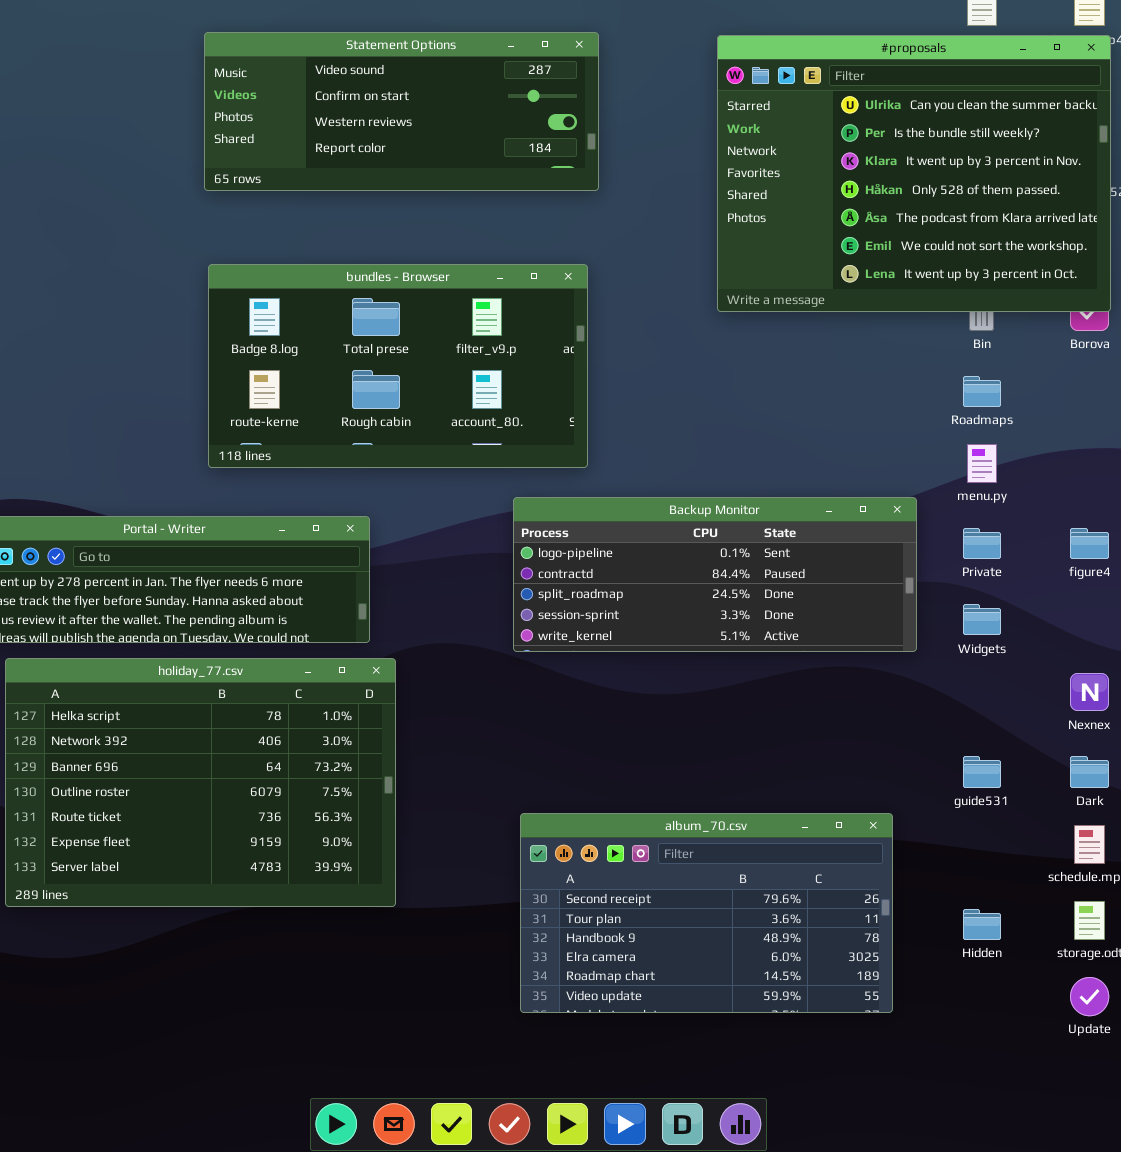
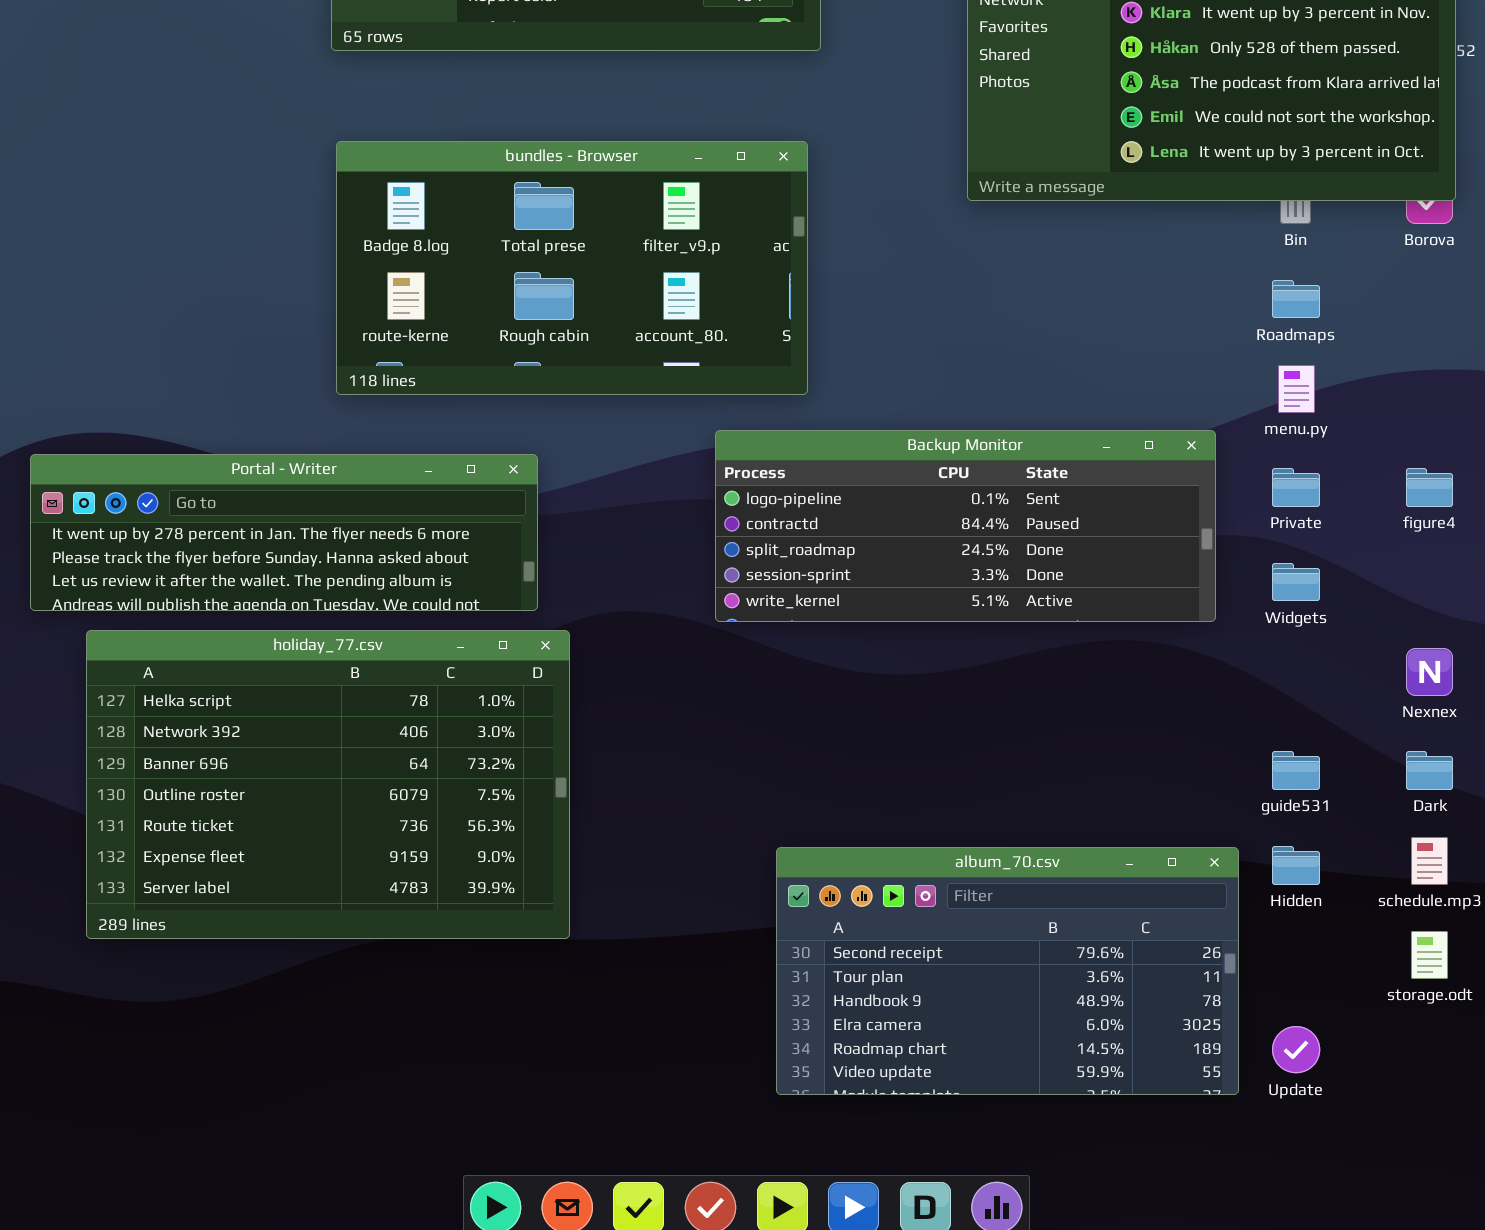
album_70.csv: [520,813,893,1013] -> [776,847,1239,1095], moved
Hidden: [963,909,1001,940] -> [1272,846,1320,885], moved
Update: [1070,977,1109,1016] -> [1272,1026,1320,1073], moved

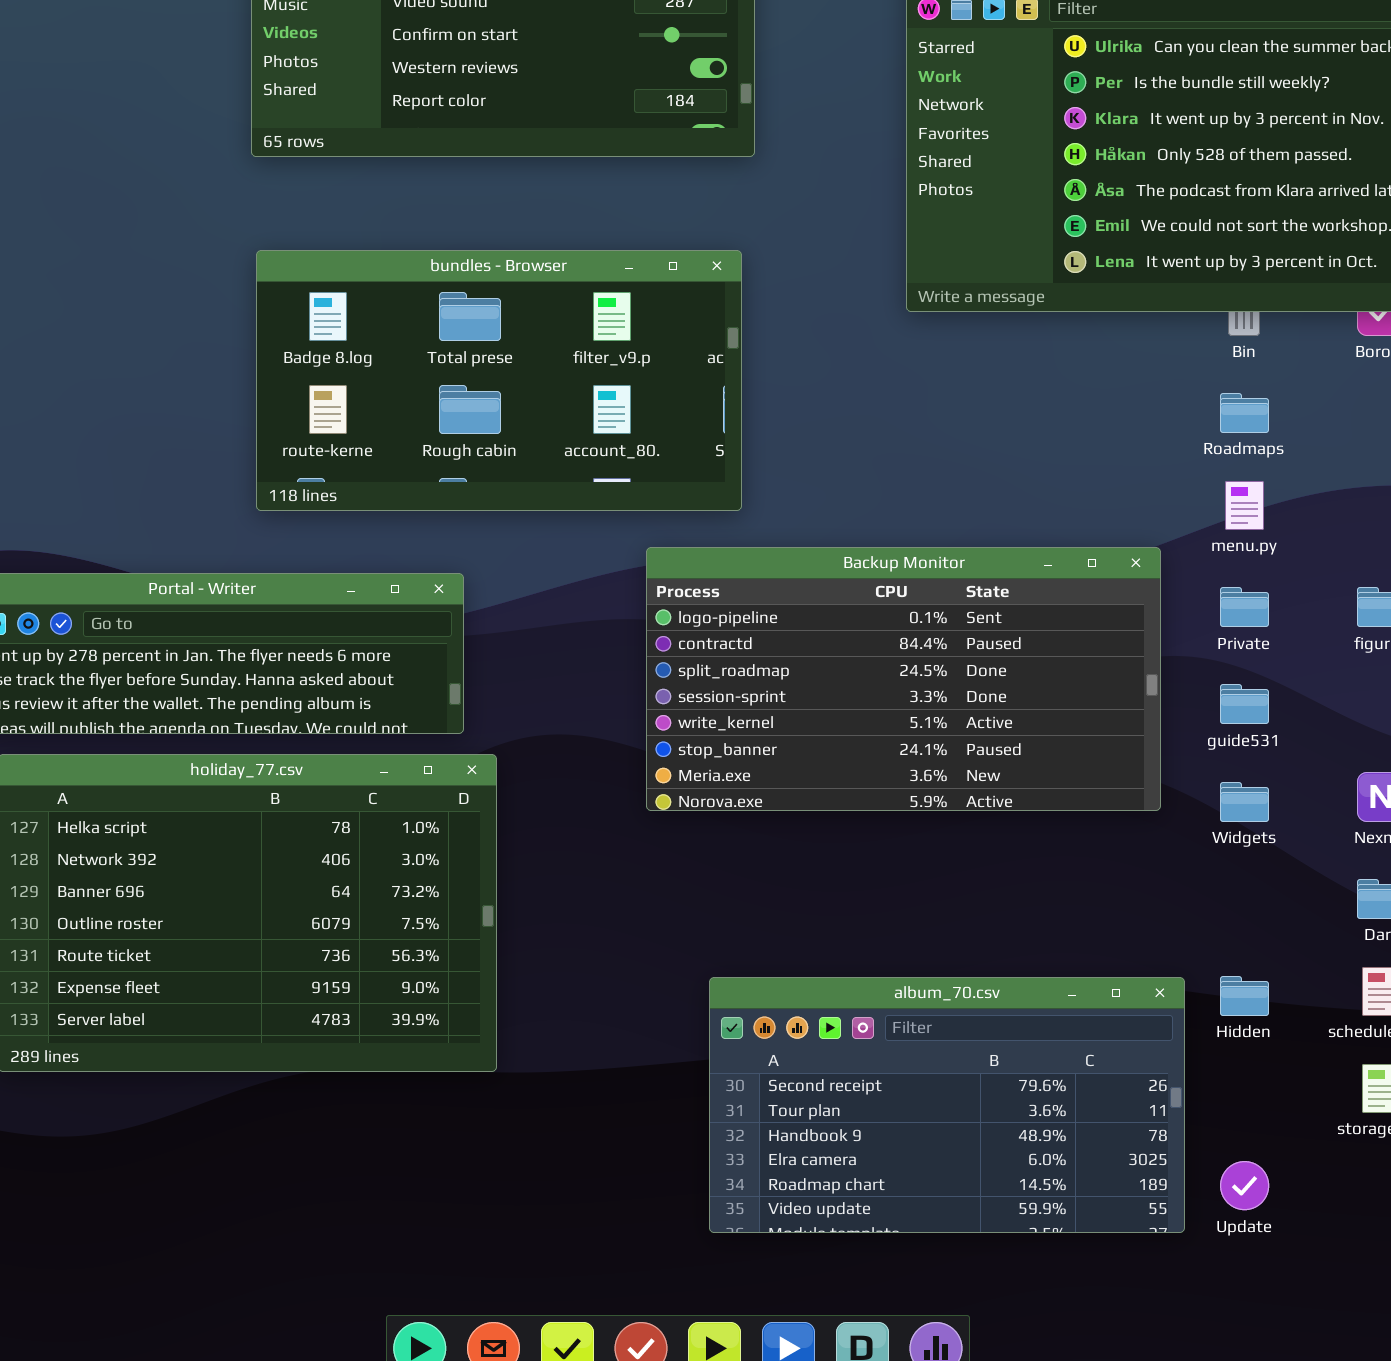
Backup Monitor: [715,430,1216,622] -> [646,547,1161,811], resized
Widgets: [1272,563,1320,601] -> [1220,782,1269,822], moved
guide531: [1272,751,1320,790] -> [1220,684,1269,724], moved

